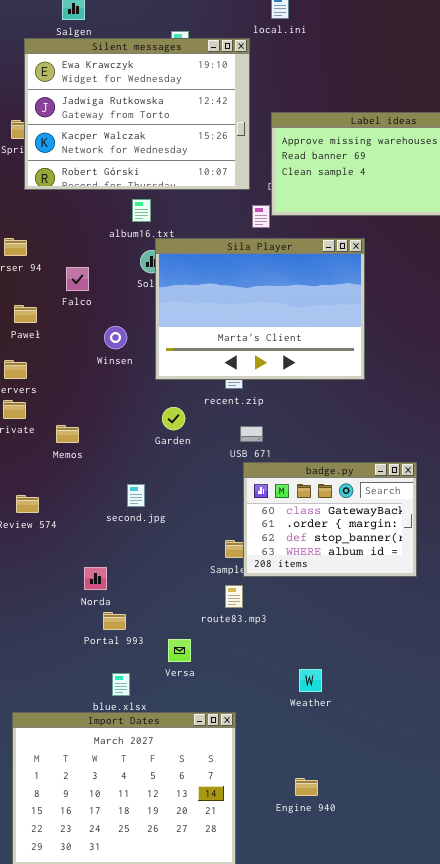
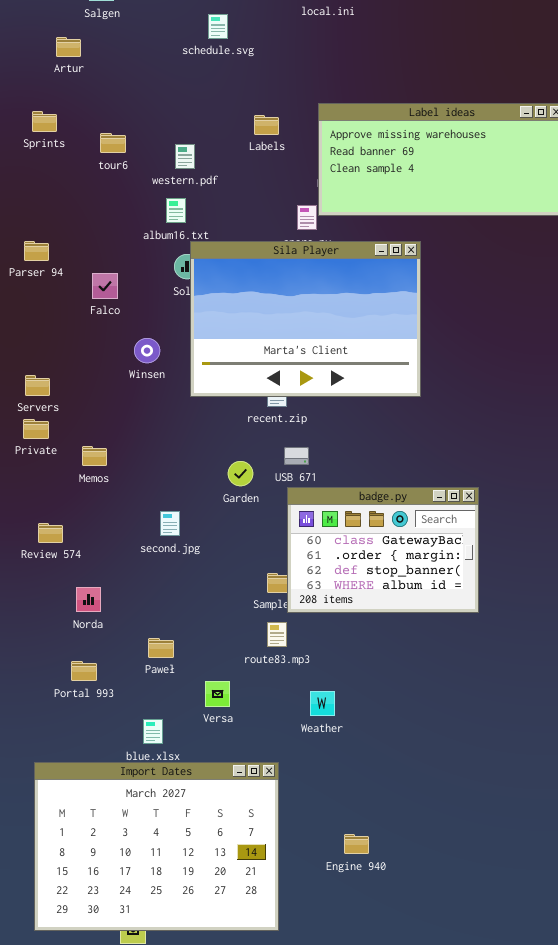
Silent messages: [24,38,250,190] -> none, closed
Paweł: [14,305,37,323] -> [148,638,174,658], moved
Garden: [162,407,185,430] -> [228,461,253,486], moved
Norda: [84,567,107,590] -> [76,587,101,612], moved
Portal 993: [103,612,126,630] -> [71,661,97,681], moved
Weather: [299,669,322,692] -> [310,691,335,716], moved

